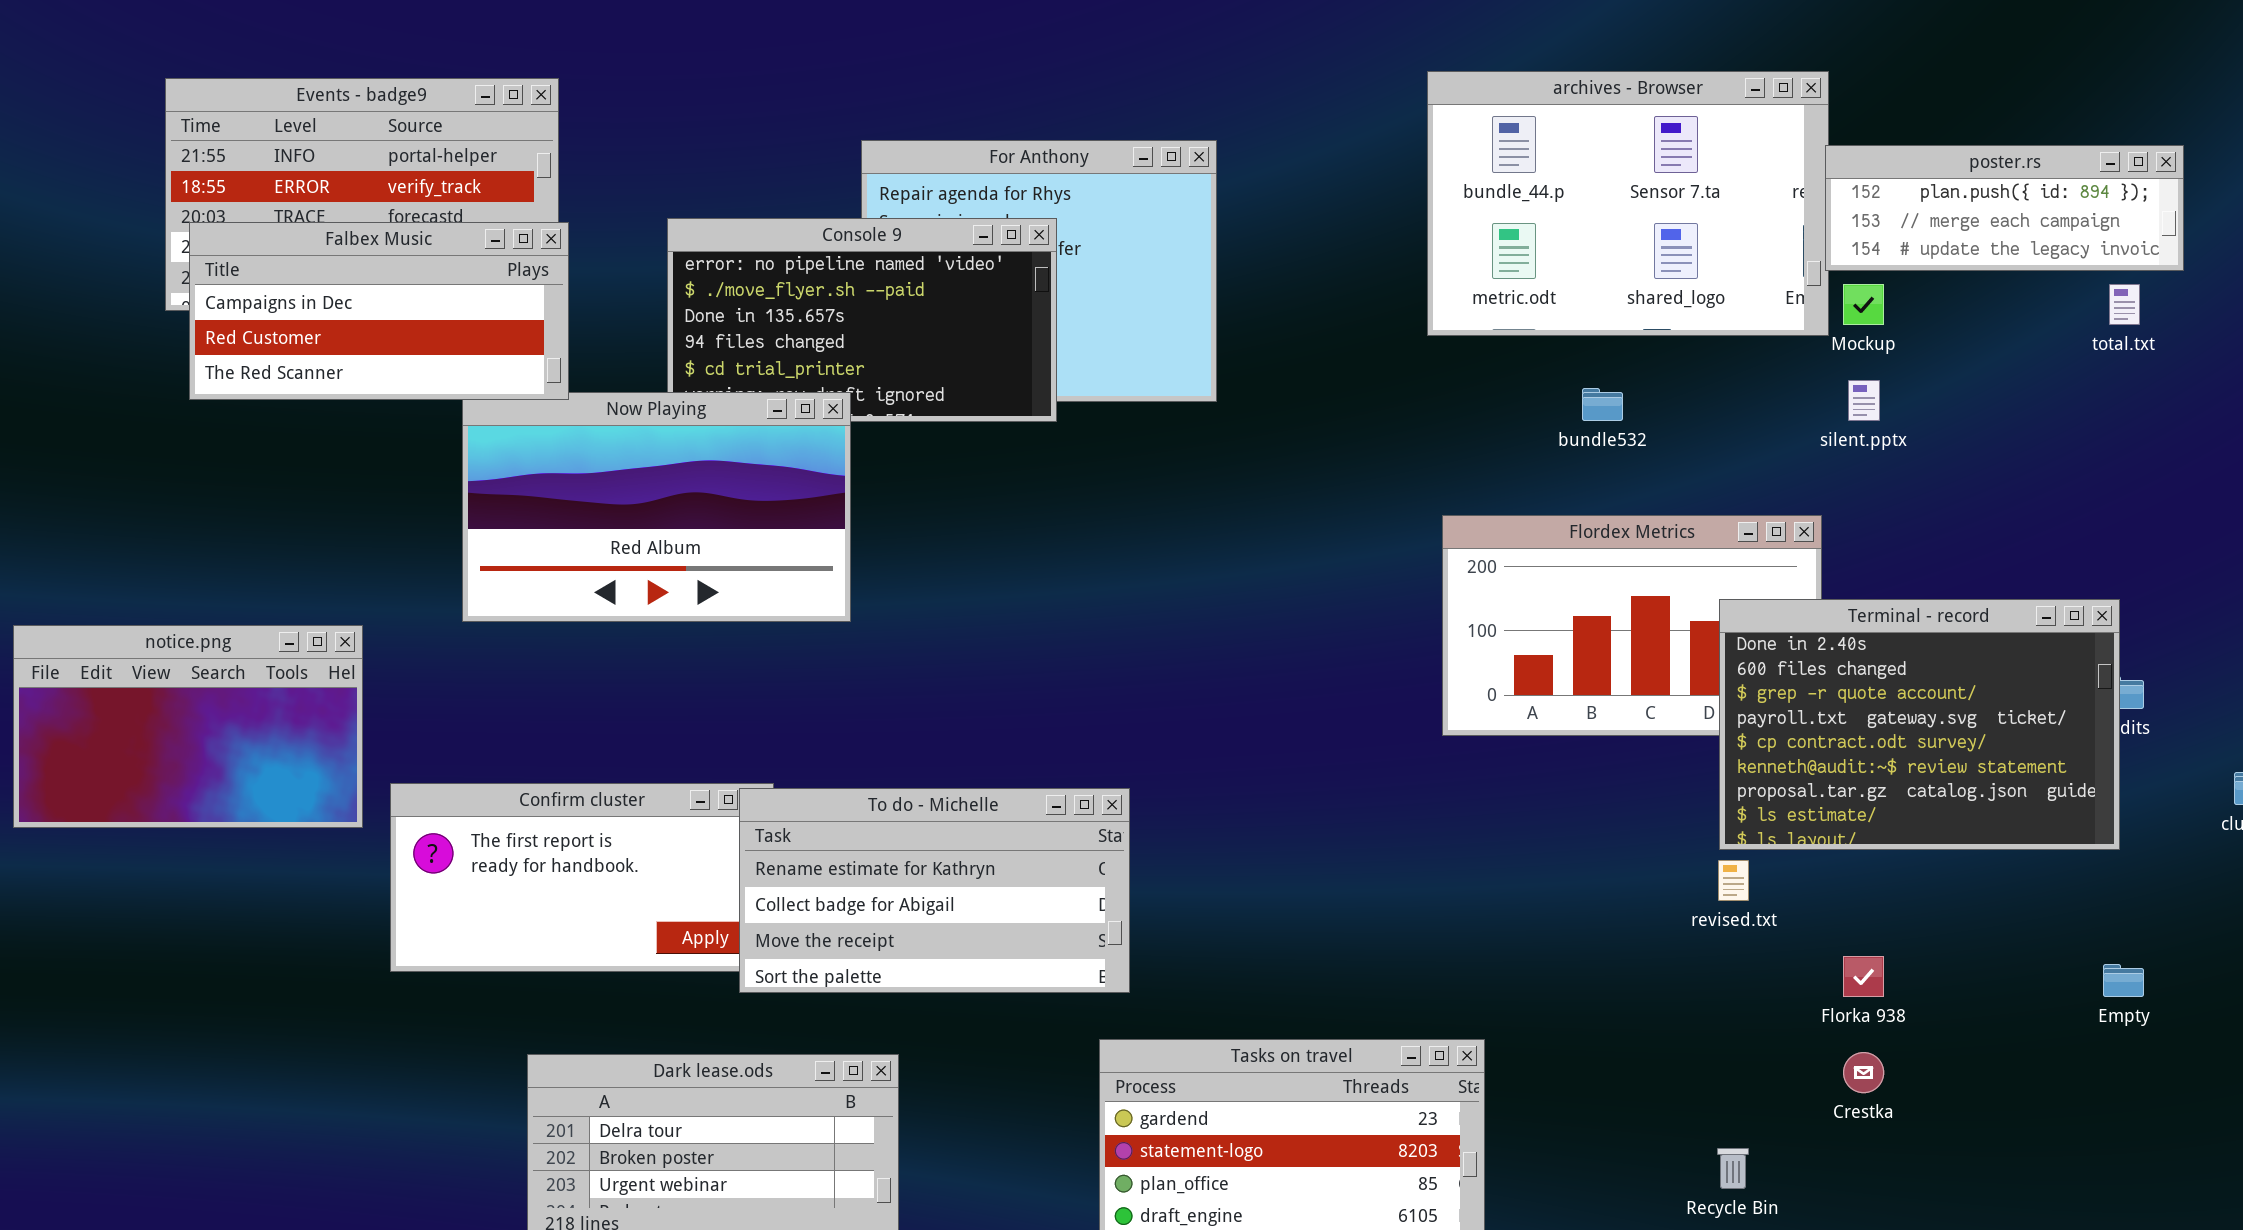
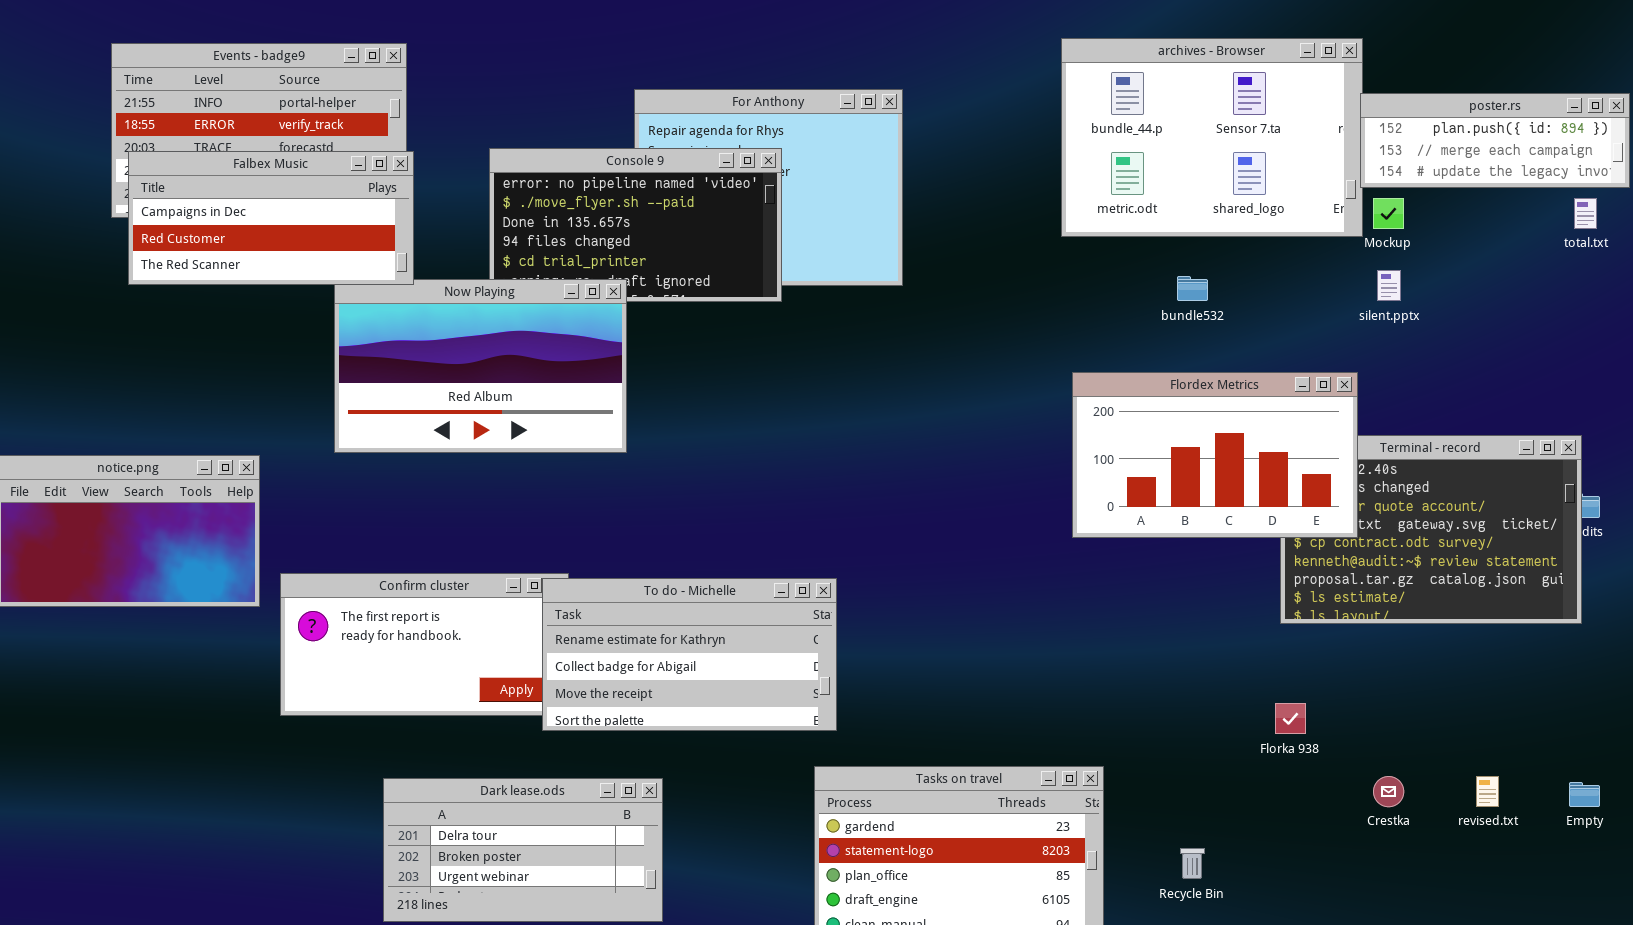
Flordex Metrics: [1442,515,1822,736] -> [1072,372,1358,538], raised
revised.txt: [1718,860,1749,901] -> [1476,776,1499,807], moved
Florka 938: [1843,956,1884,997] -> [1275,703,1306,734], moved
Empty: [2103,964,2144,997] -> [1569,782,1600,807], moved
Recycle Bin: [1717,1148,1749,1189] -> [1180,848,1205,879], moved

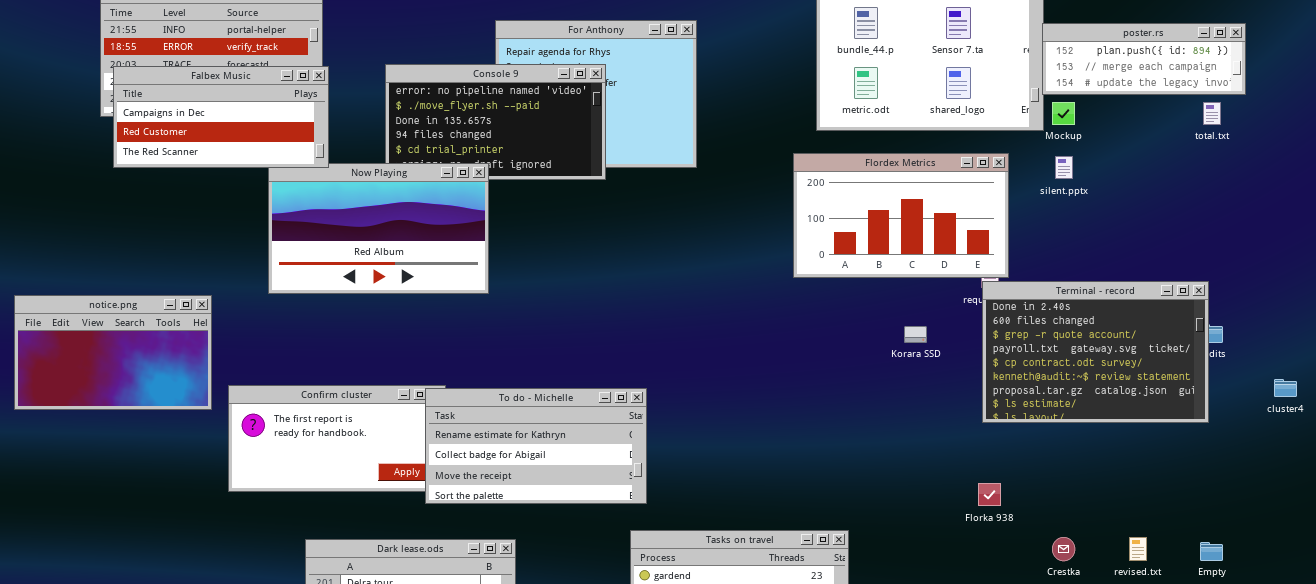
Flordex Metrics: [1072,372,1358,538] -> [793,153,1009,278], moved

